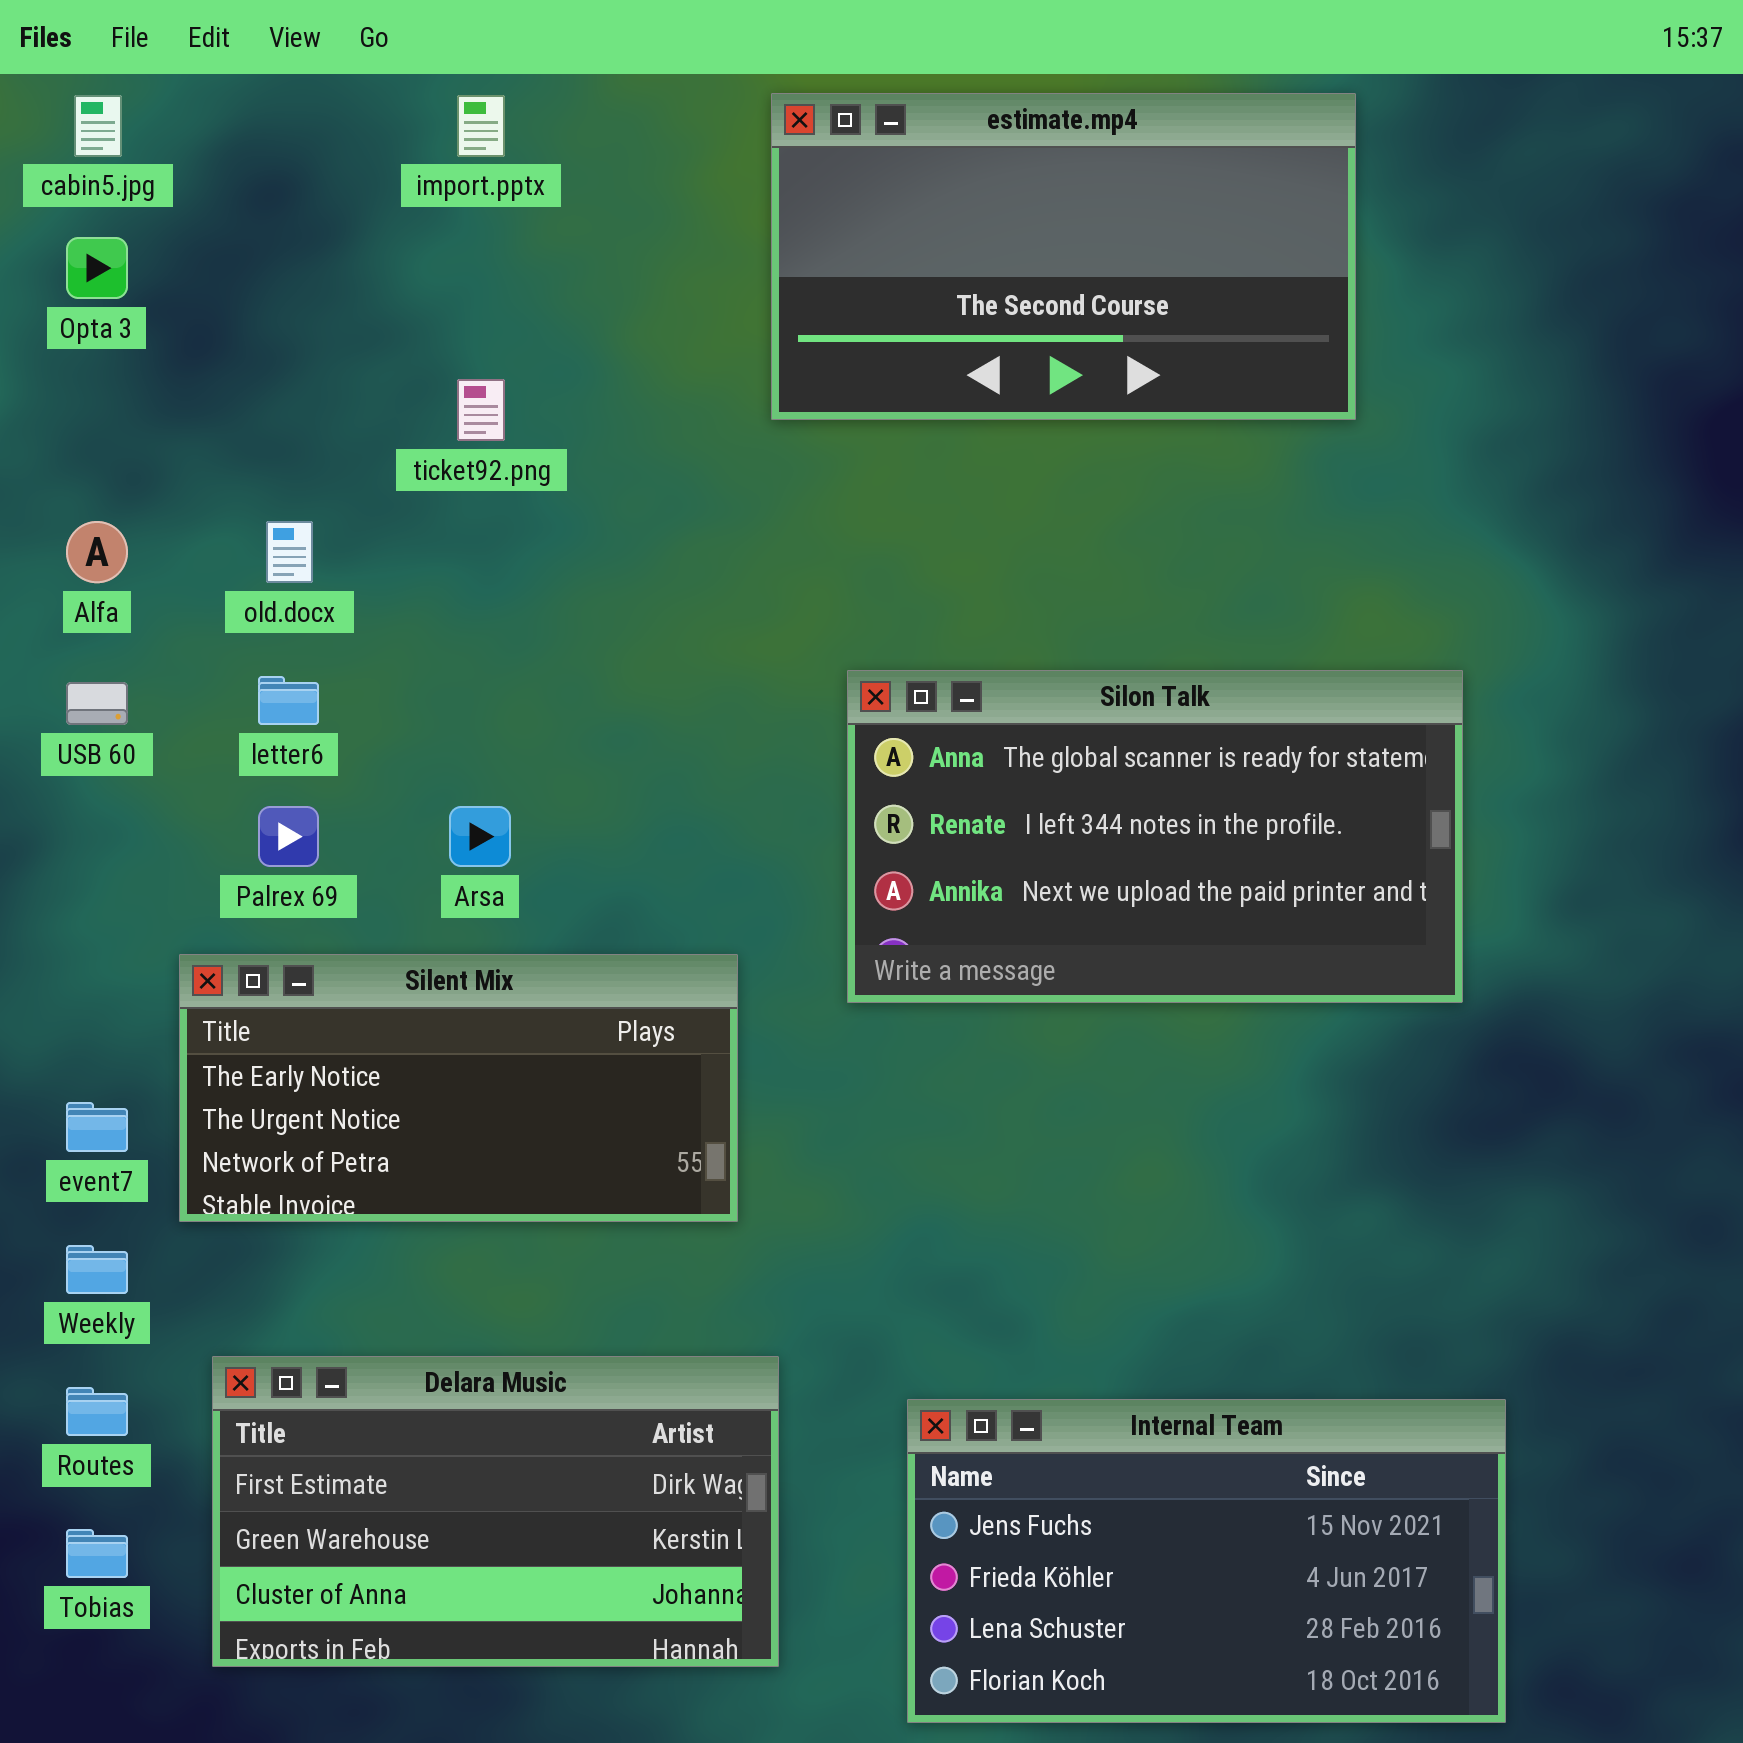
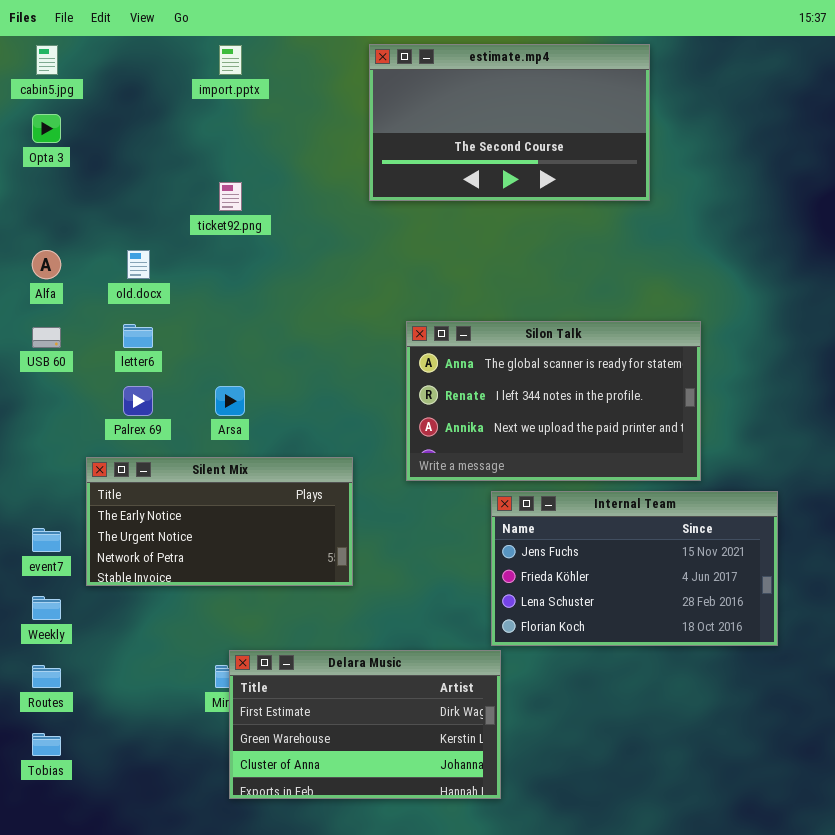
Delara Music: [212,1356,779,1667] -> [229,650,501,799], moved
Internal Team: [907,1399,1506,1723] -> [491,491,778,646], moved

